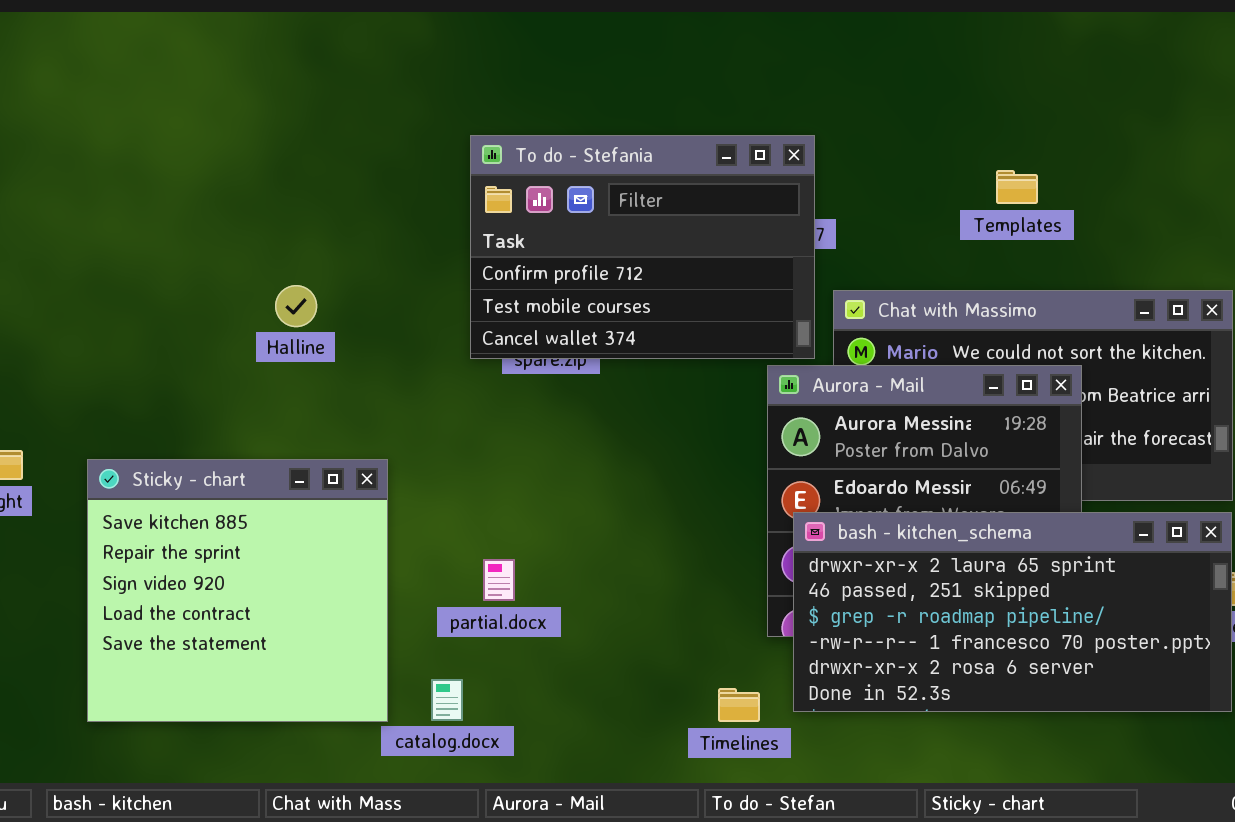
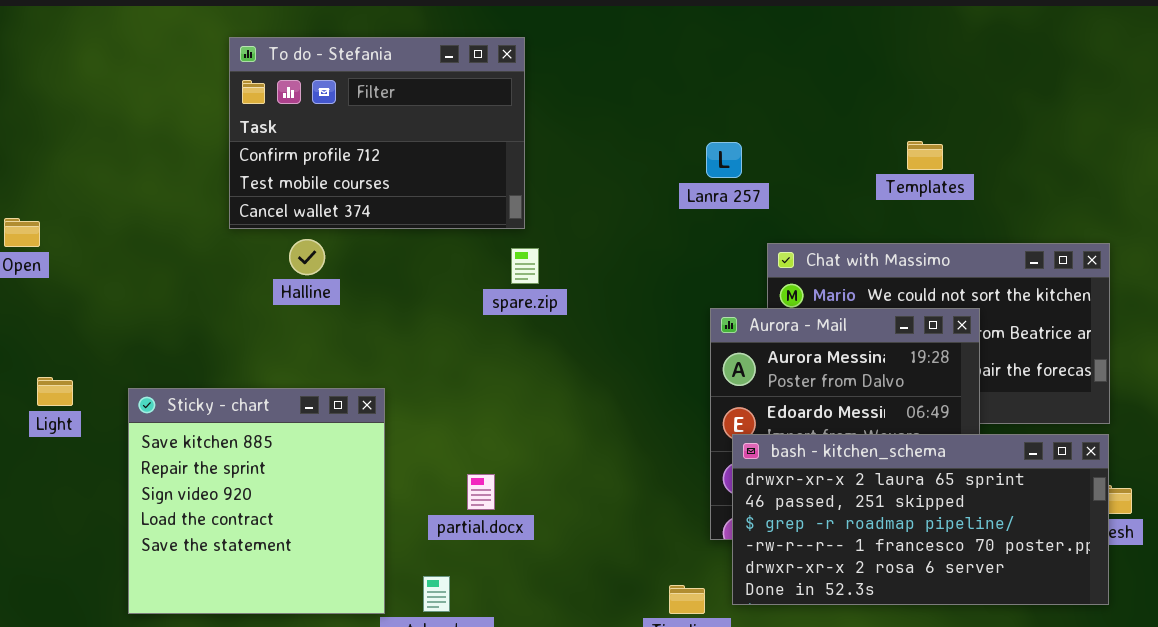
To do - Stefania: [470,135,815,359] -> [229,37,525,229], moved

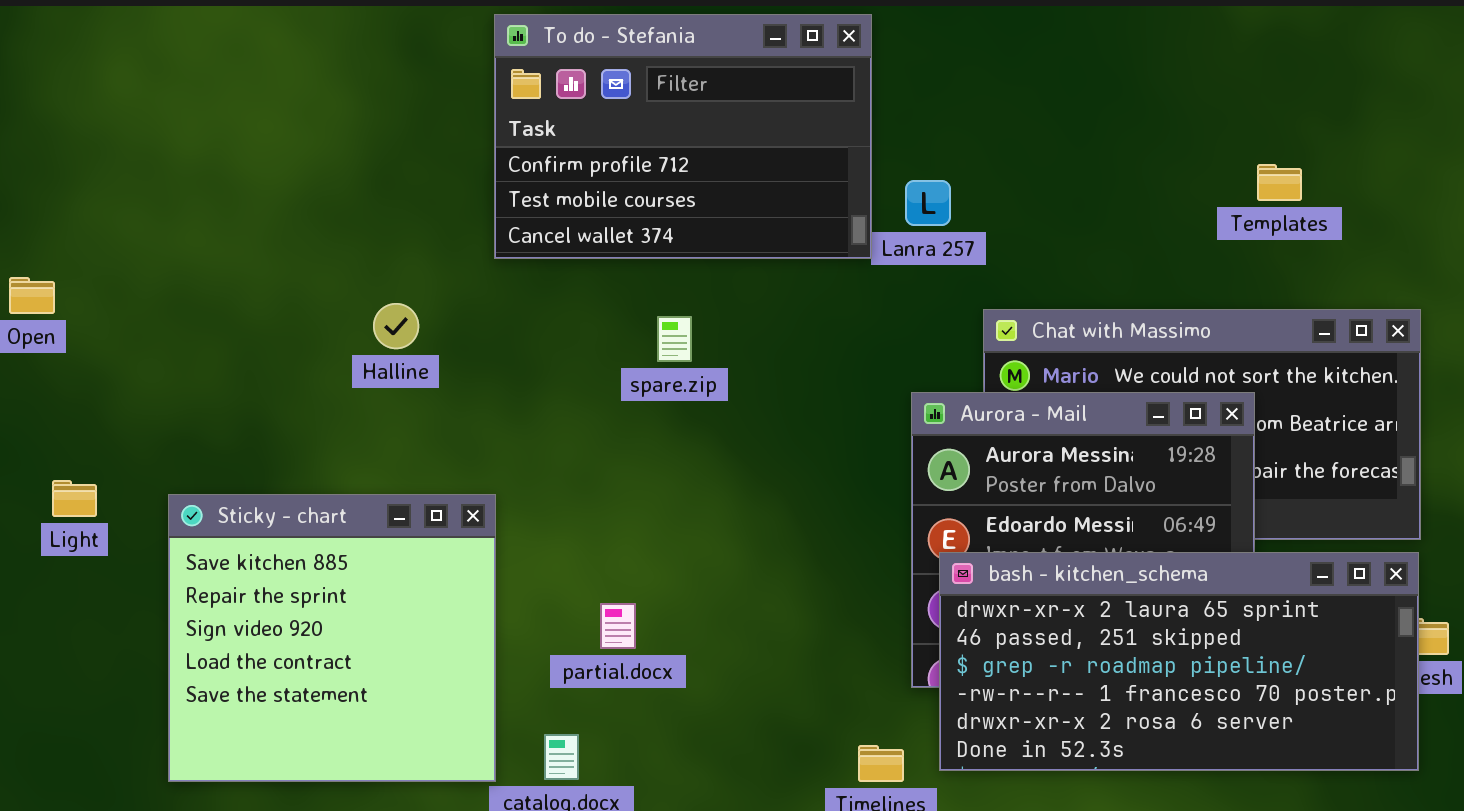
To do - Stefania: [229,37,525,229] -> [494,14,872,259], moved
Templates: [907,141,943,170] -> [1257,164,1302,201], moved

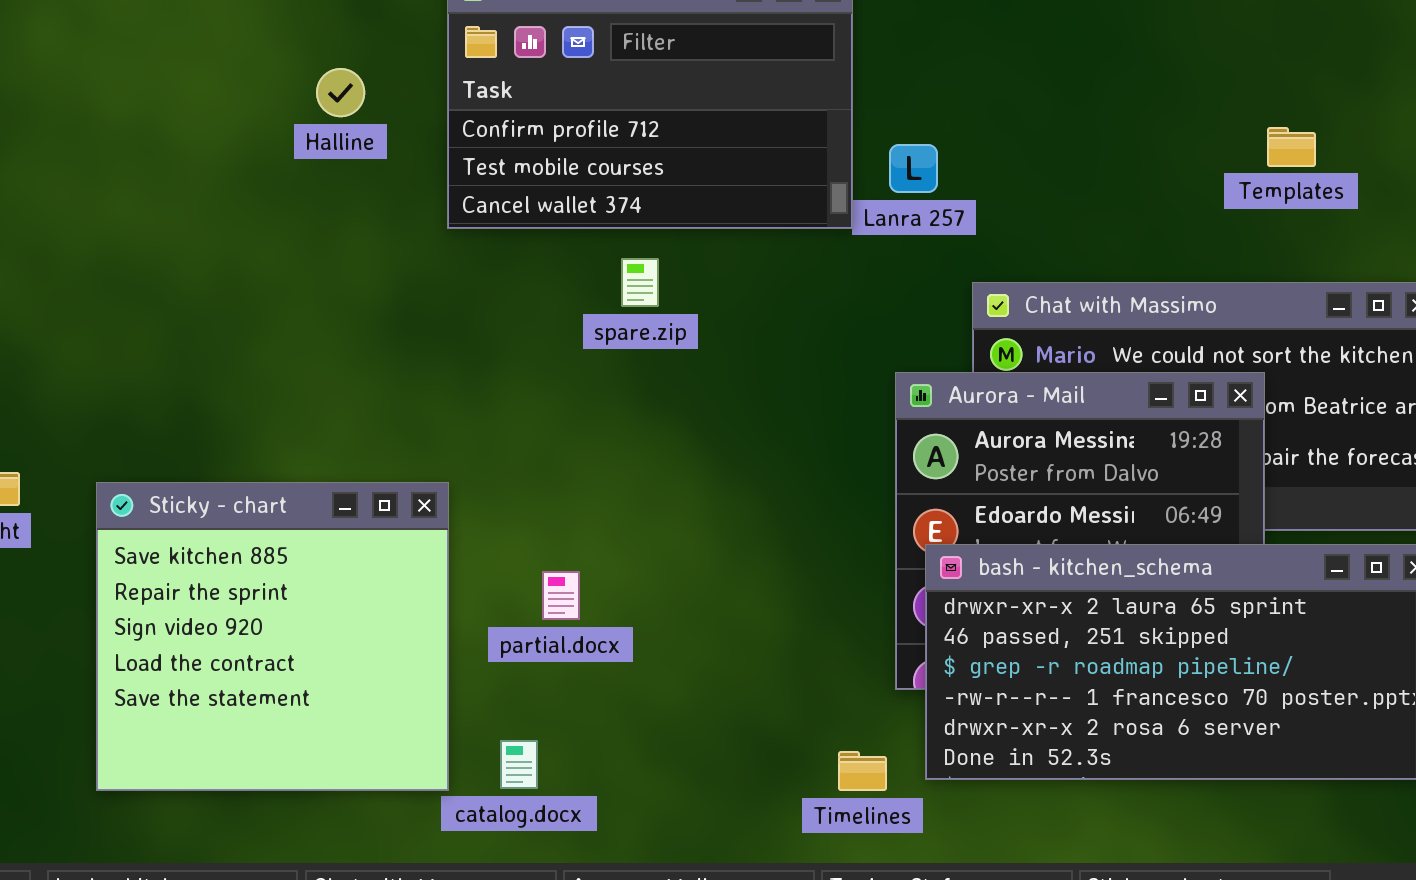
Halline: [373,303,419,349] -> [316,68,365,117], moved
spare.zip: [657,316,692,362] -> [621,258,659,307], moved
partial.docx: [600,603,636,649] -> [542,571,580,620], moved

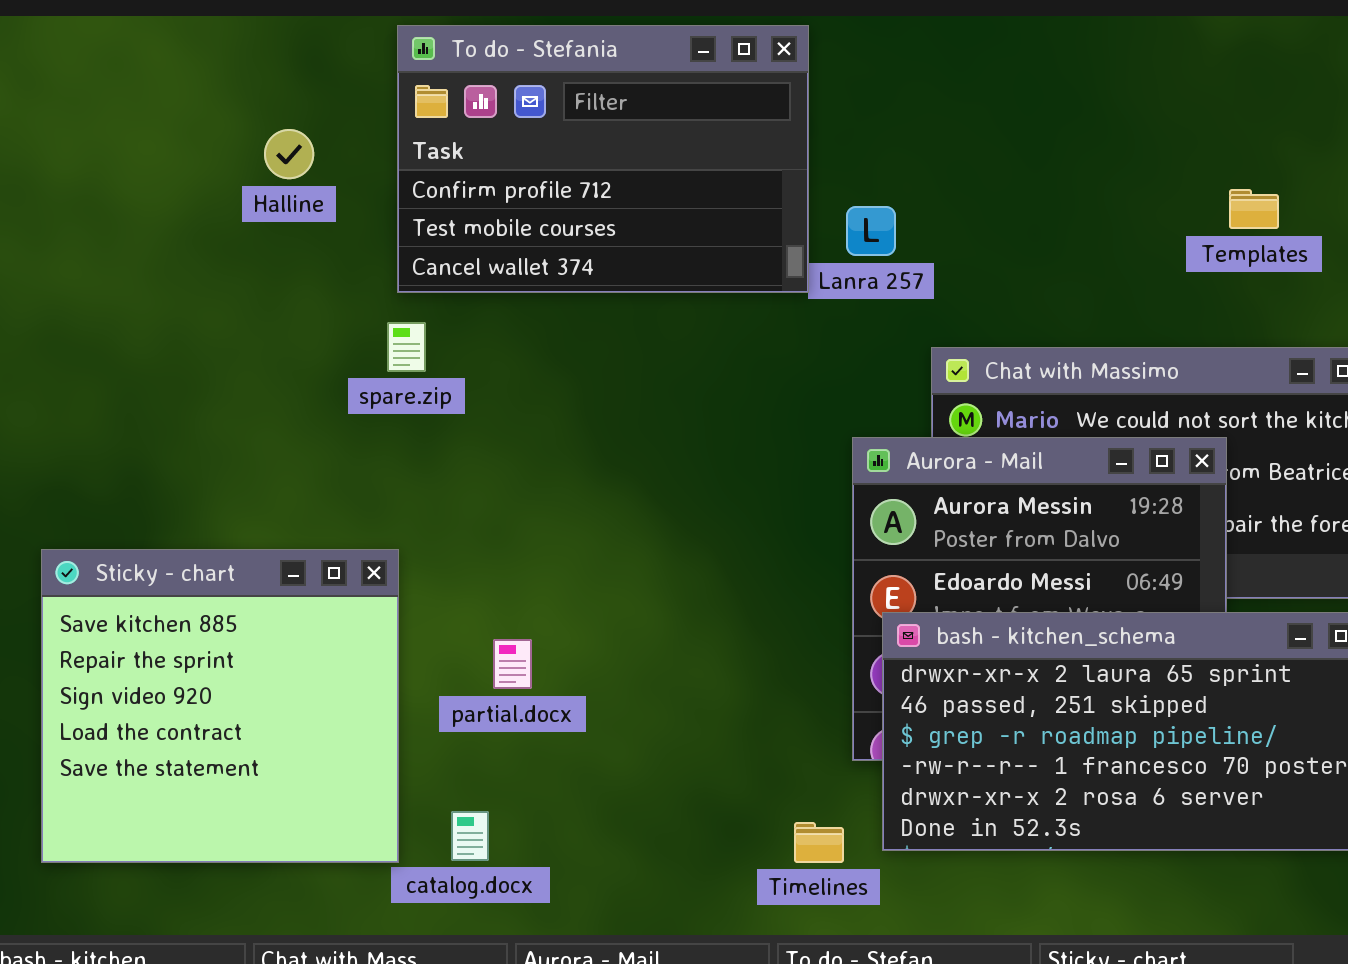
spare.zip: [621,258,659,307] -> [387,322,426,372], moved

